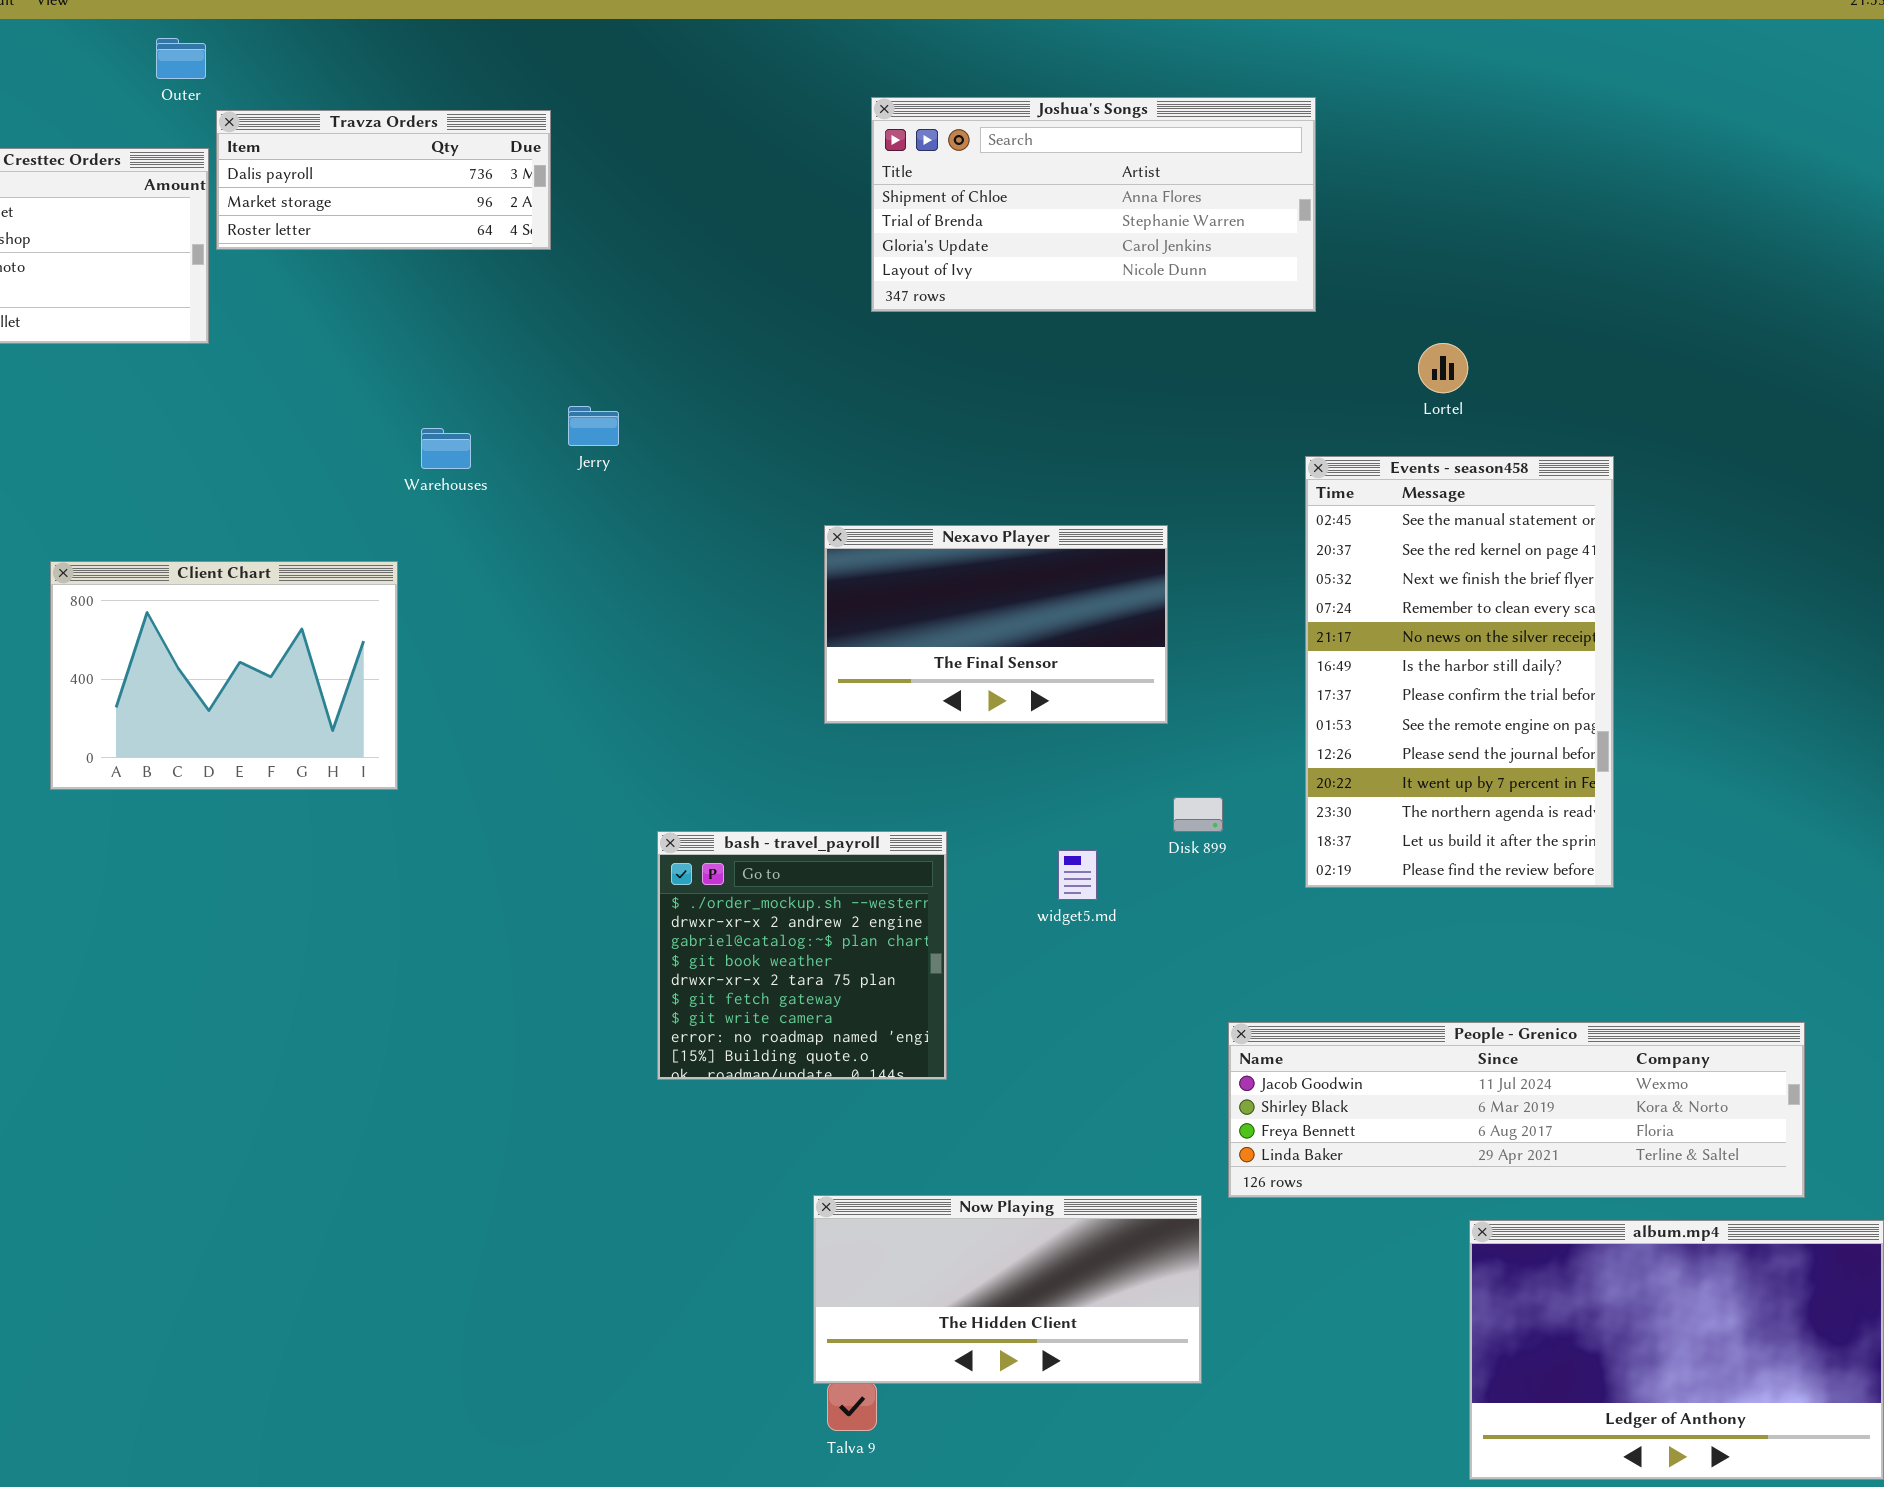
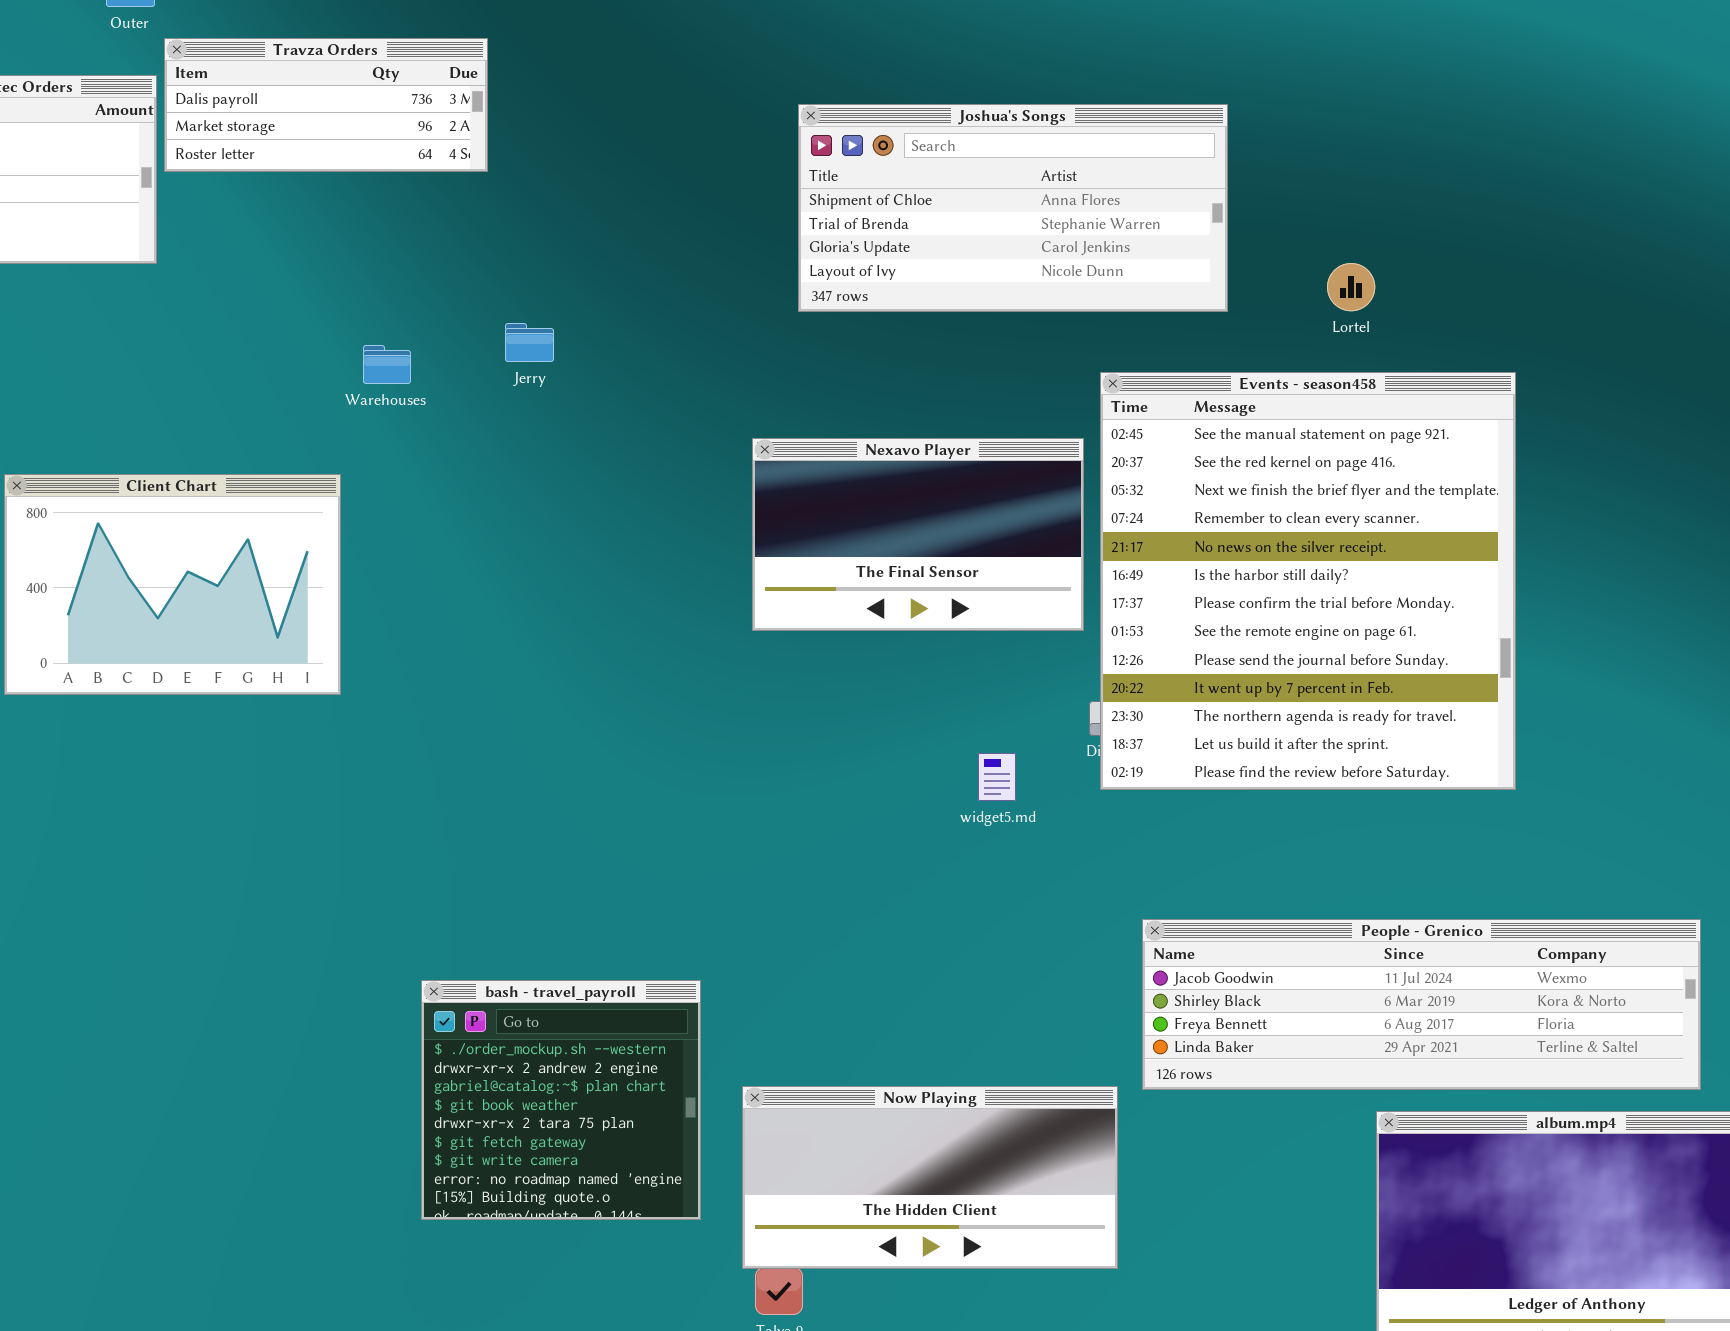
Joshua's Songs: [871,97,1316,312] -> [798,104,1228,312], moved
Events - season458: [1305,456,1614,888] -> [1100,372,1516,790], resized
bash - travel_payroll: [657,831,947,1080] -> [421,980,701,1220], moved

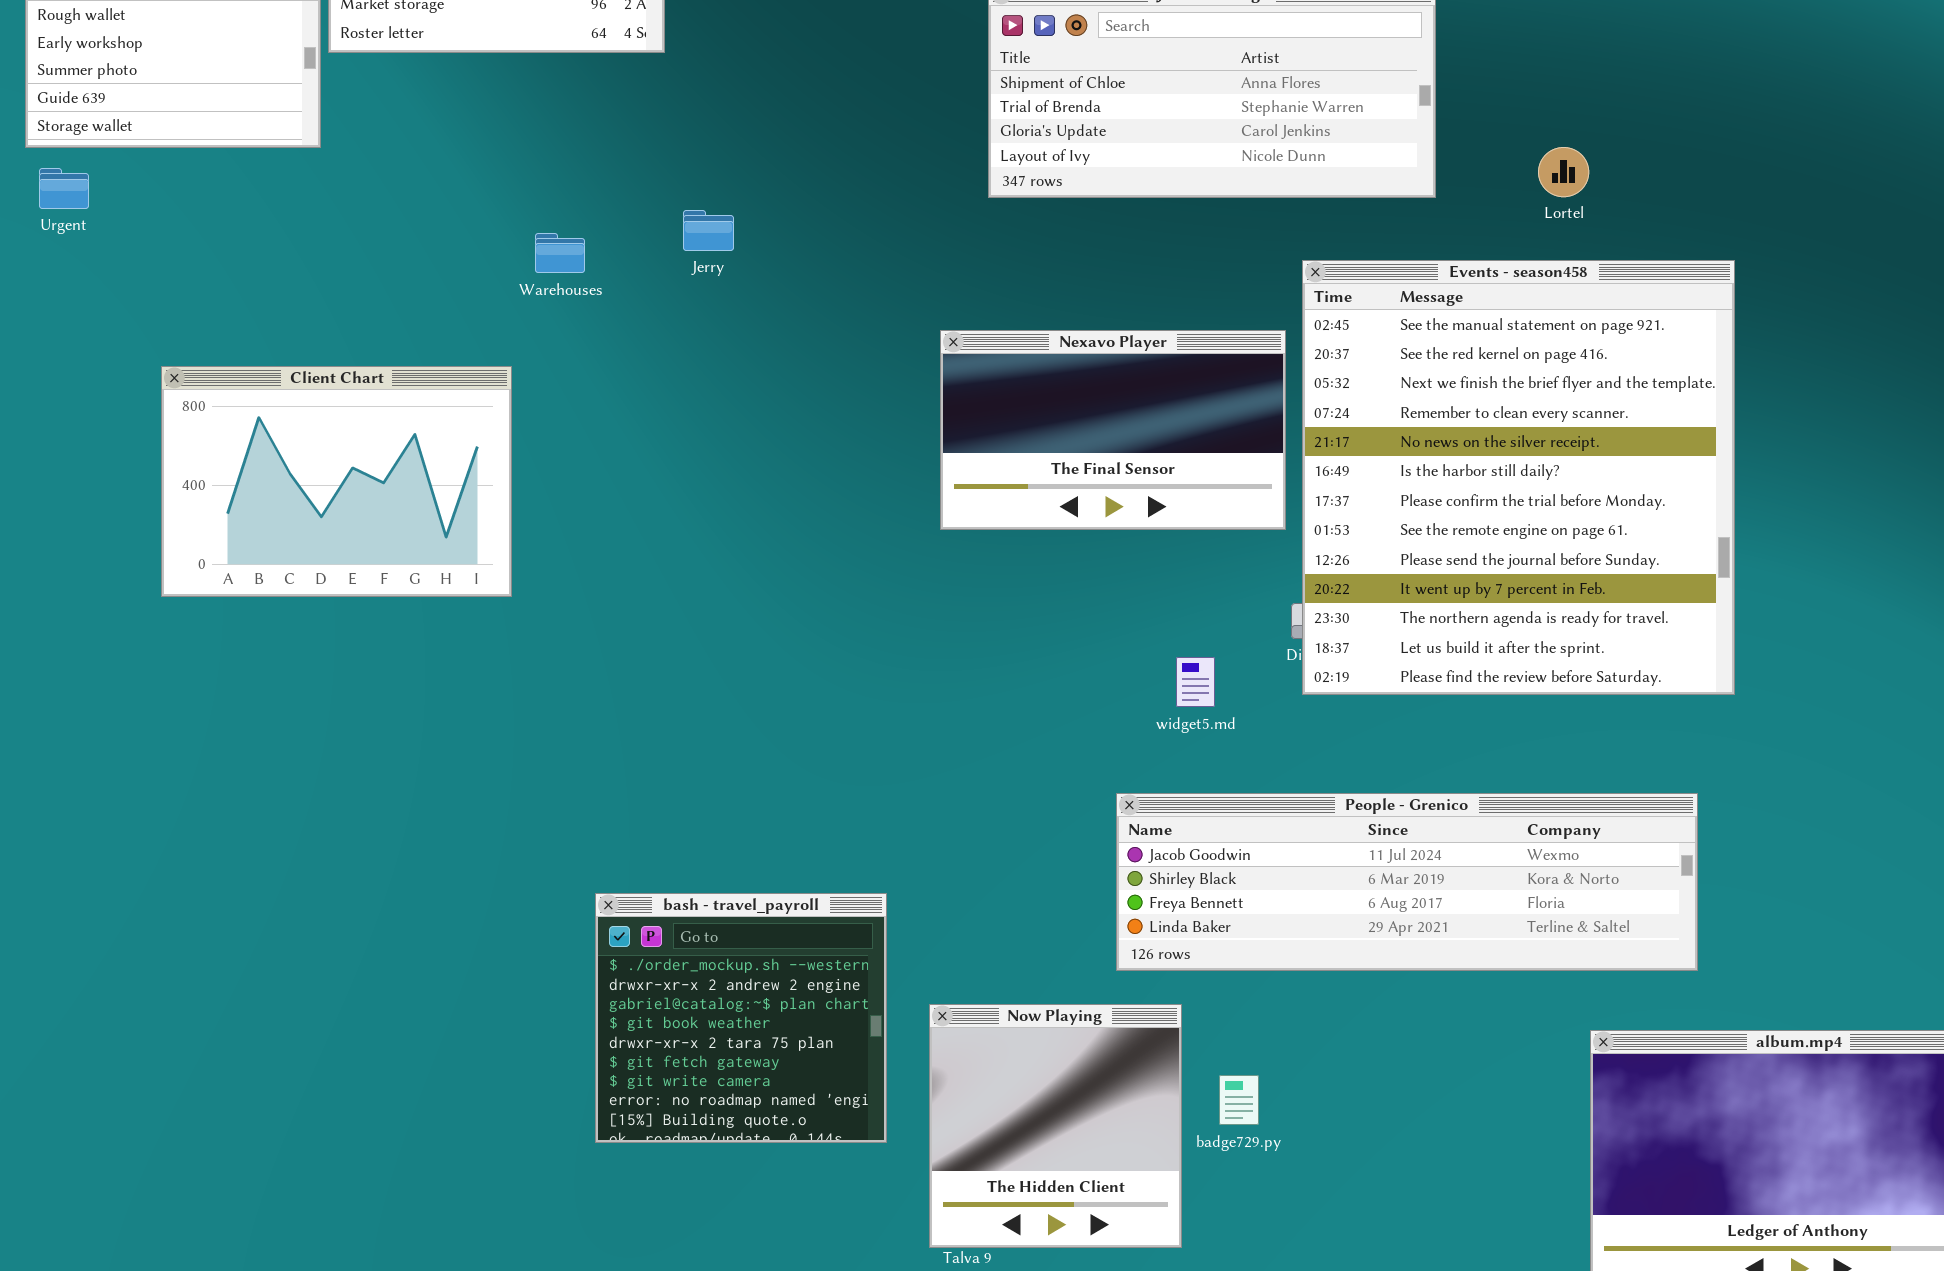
People - Grenico: [1142,919,1701,1090] -> [1116,793,1698,971], moved
Now Playing: [742,1086,1118,1269] -> [929,1004,1182,1248], resized

